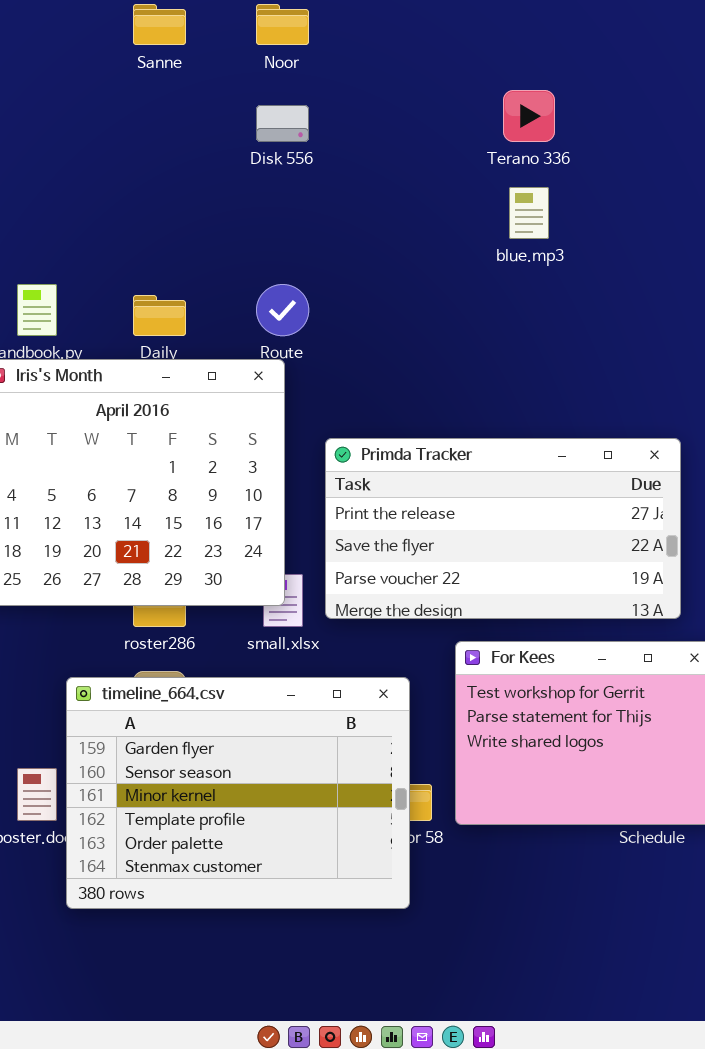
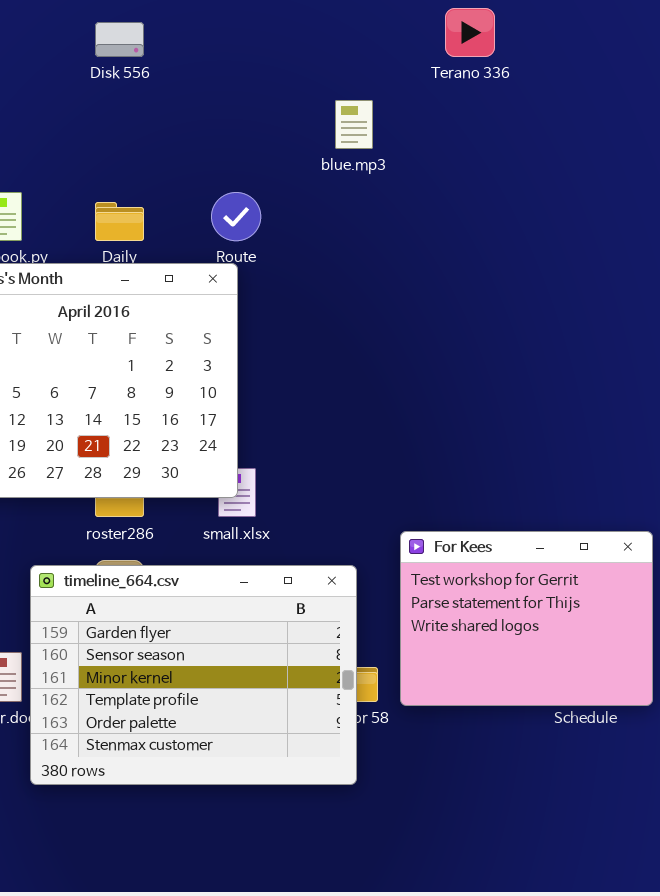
Disk 556: [256,105,309,142] -> [95,22,144,57], moved
blue.mp3: [509,187,549,239] -> [335,100,373,149], moved
Primda Tracker: [325,438,681,619] -> none, closed

